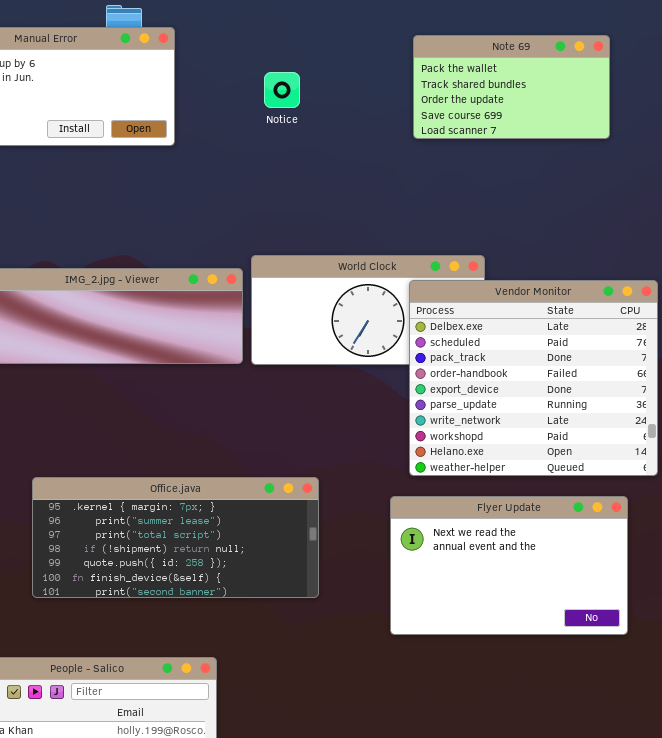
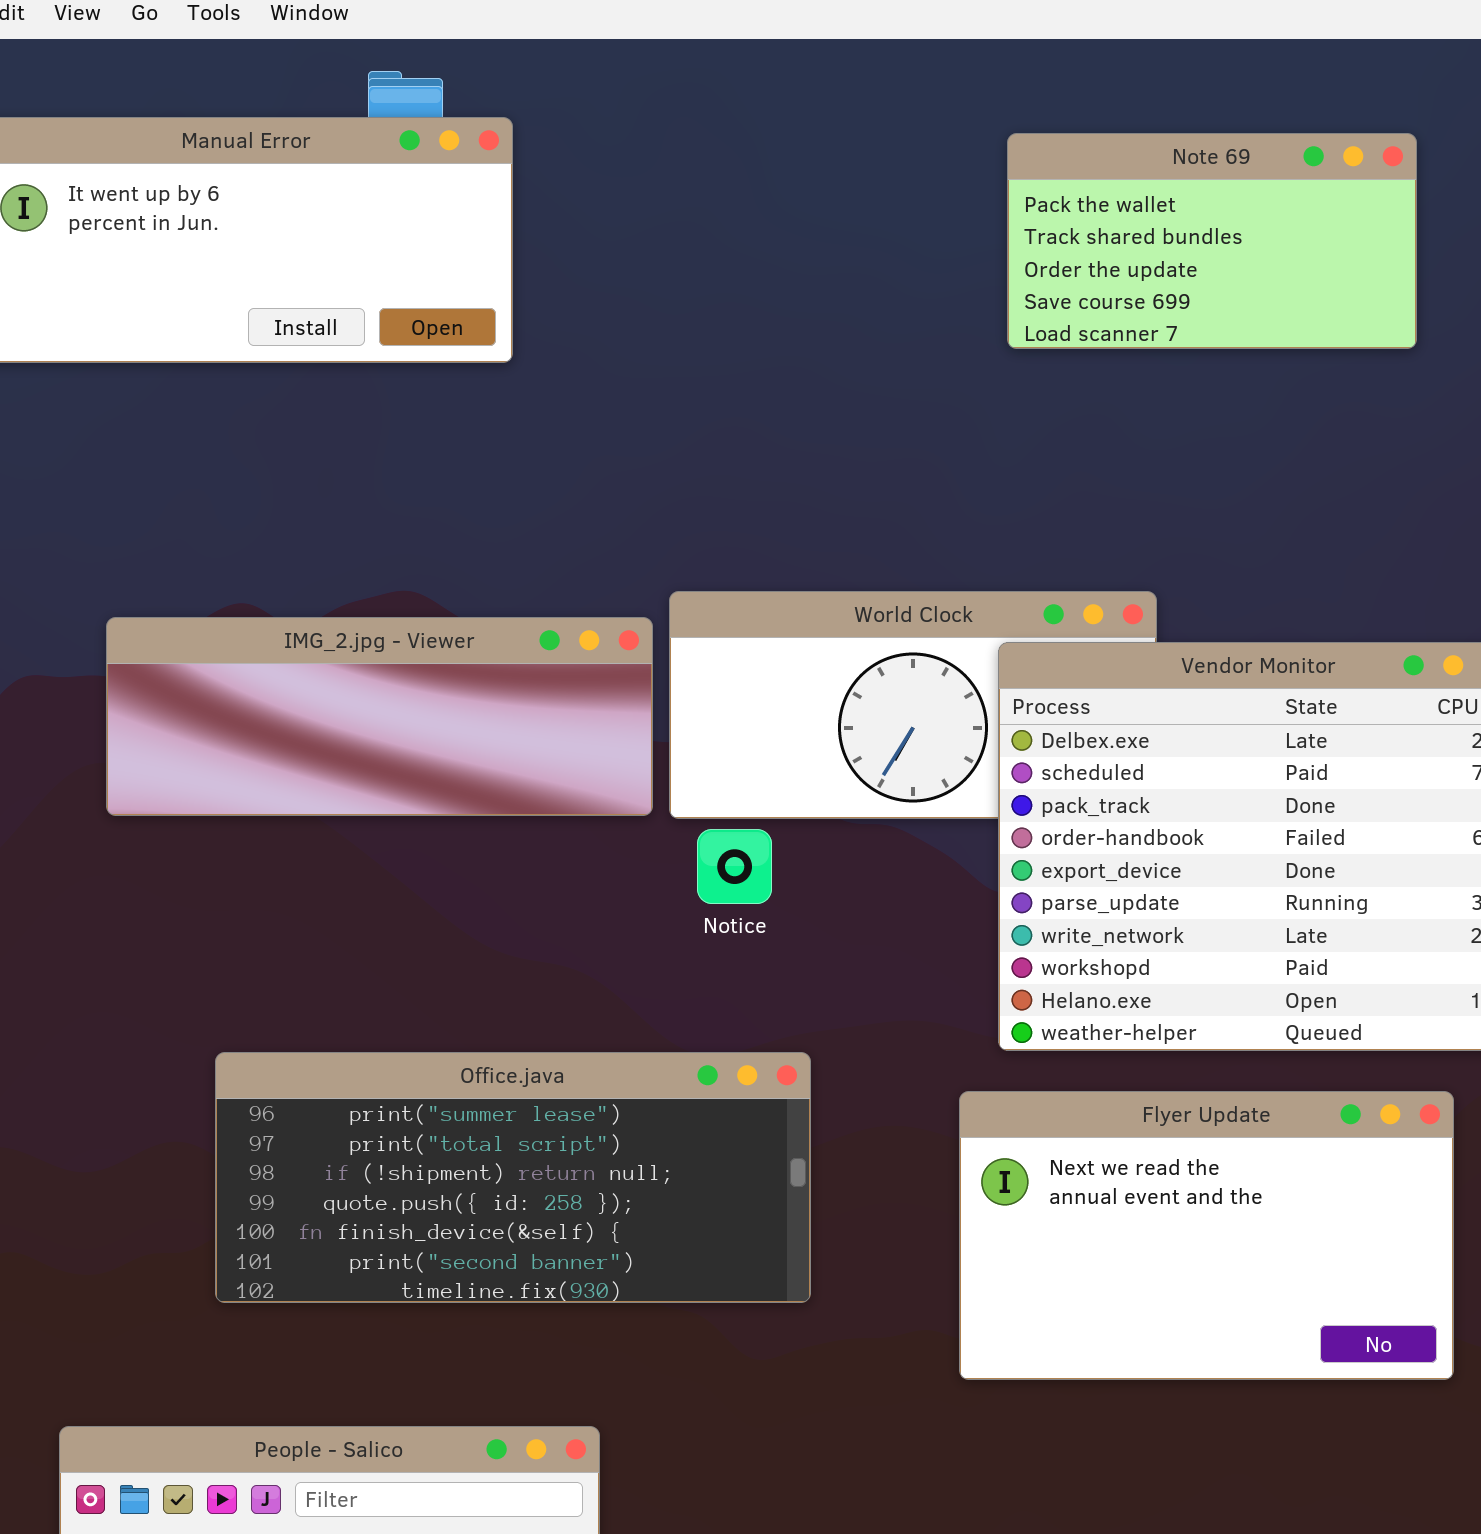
Notice: [264,72,300,108] -> [697,829,772,904], moved
Office.java: [32,477,319,598] -> [215,1052,811,1303], scrolled down 1 row

